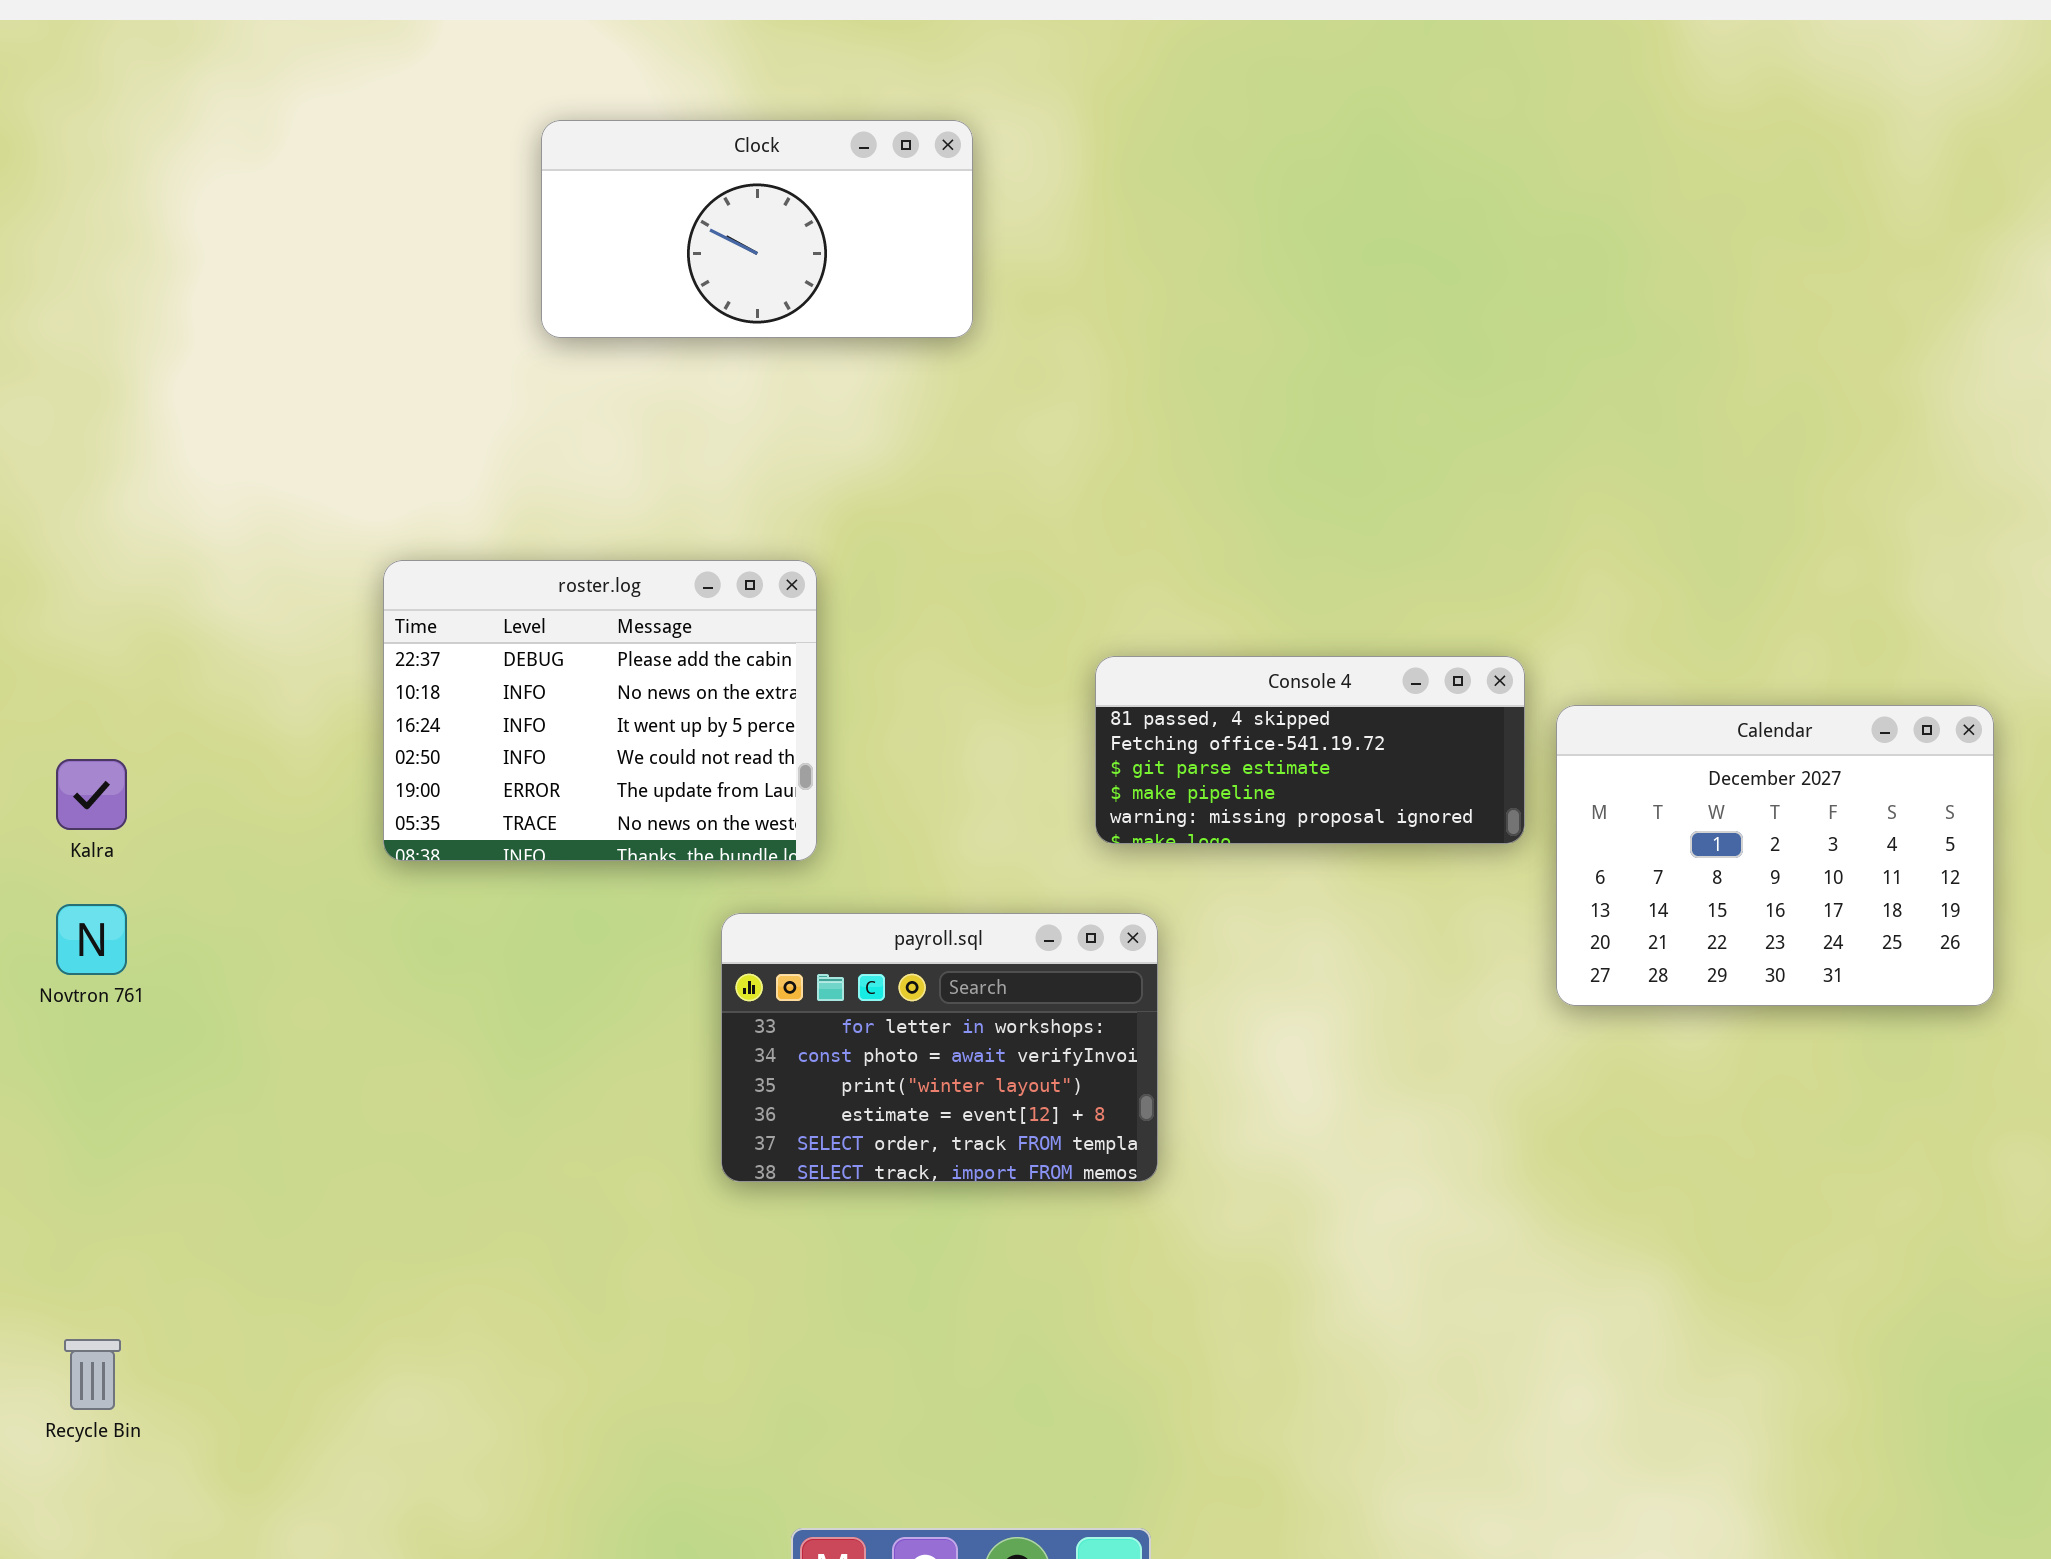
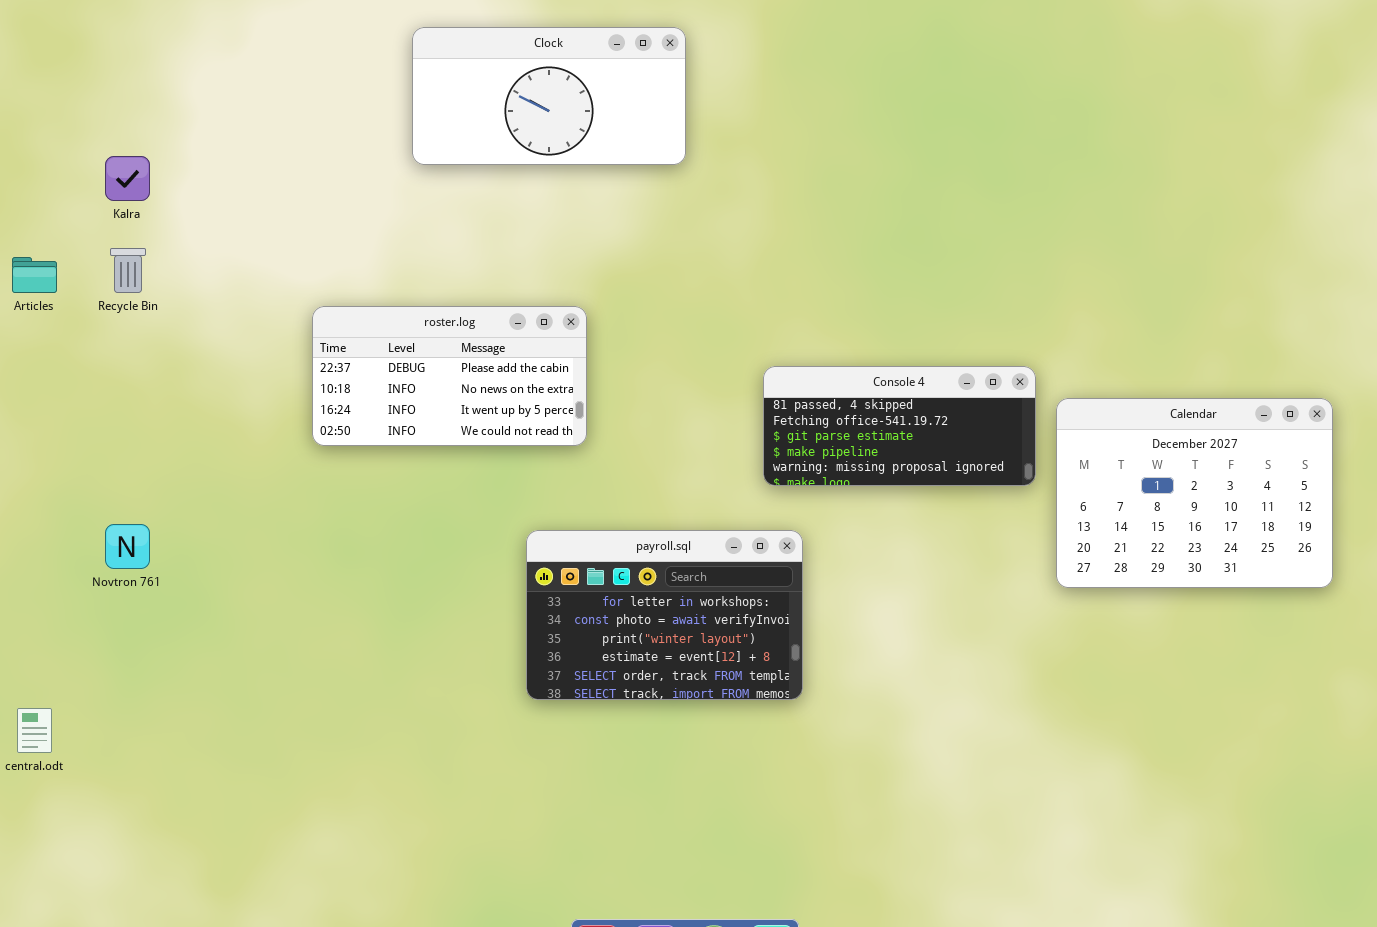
roster.log: [383,560,817,861] -> [312,306,587,446], resized
Kalra: [56,759,127,830] -> [105,156,150,201], moved
Recycle Bin: [64,1339,121,1410] -> [110,248,146,293], moved

